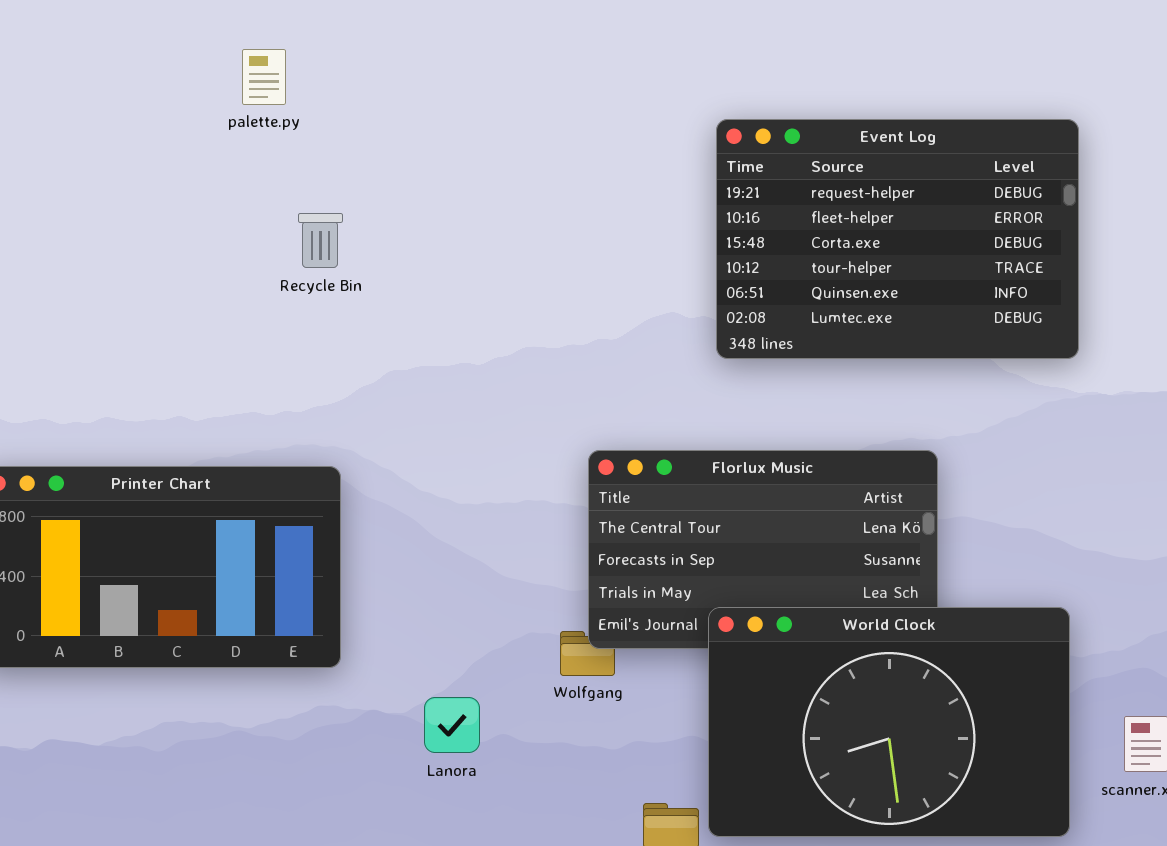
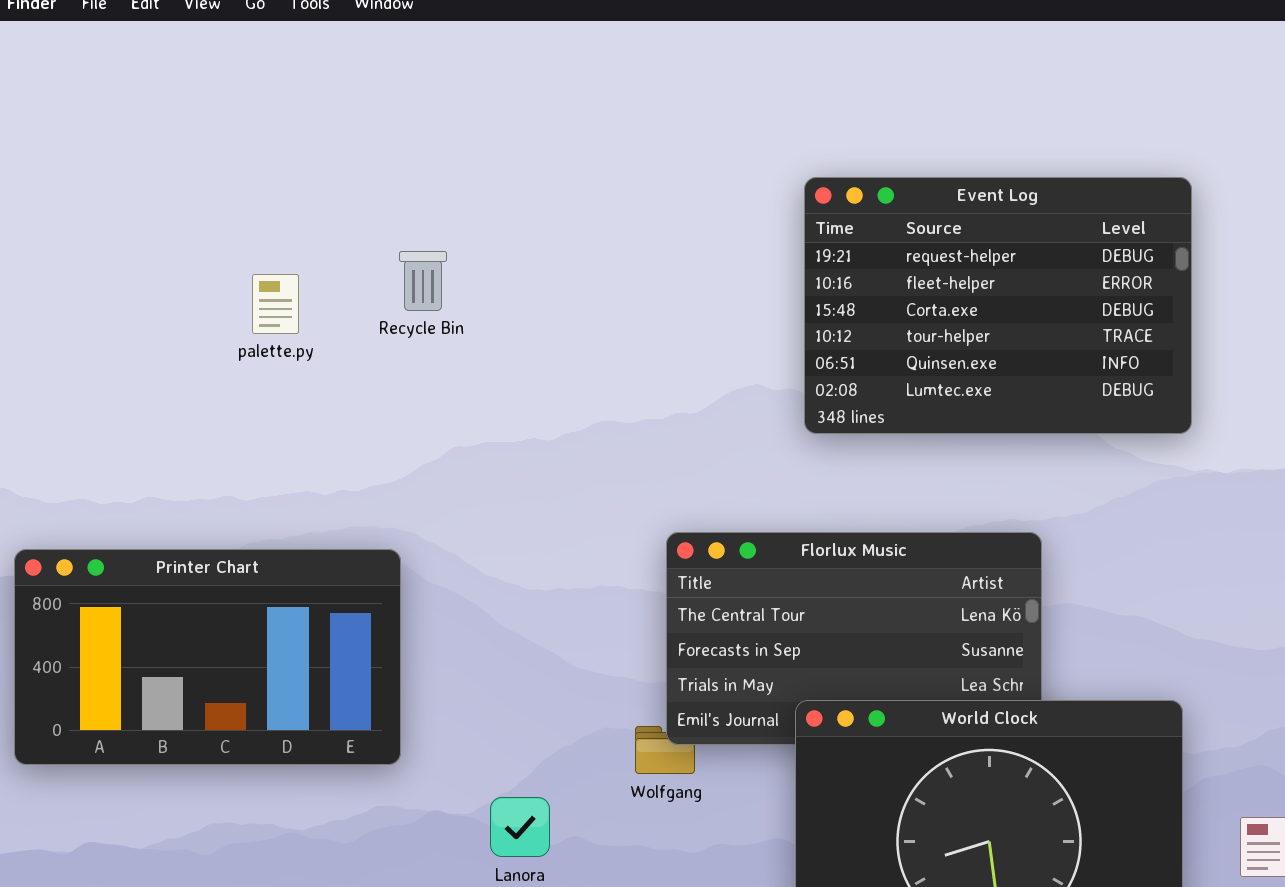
palette.py: [242,49,286,105] -> [252,274,299,334], moved
Recycle Bin: [298,213,343,268] -> [399,251,447,311], moved

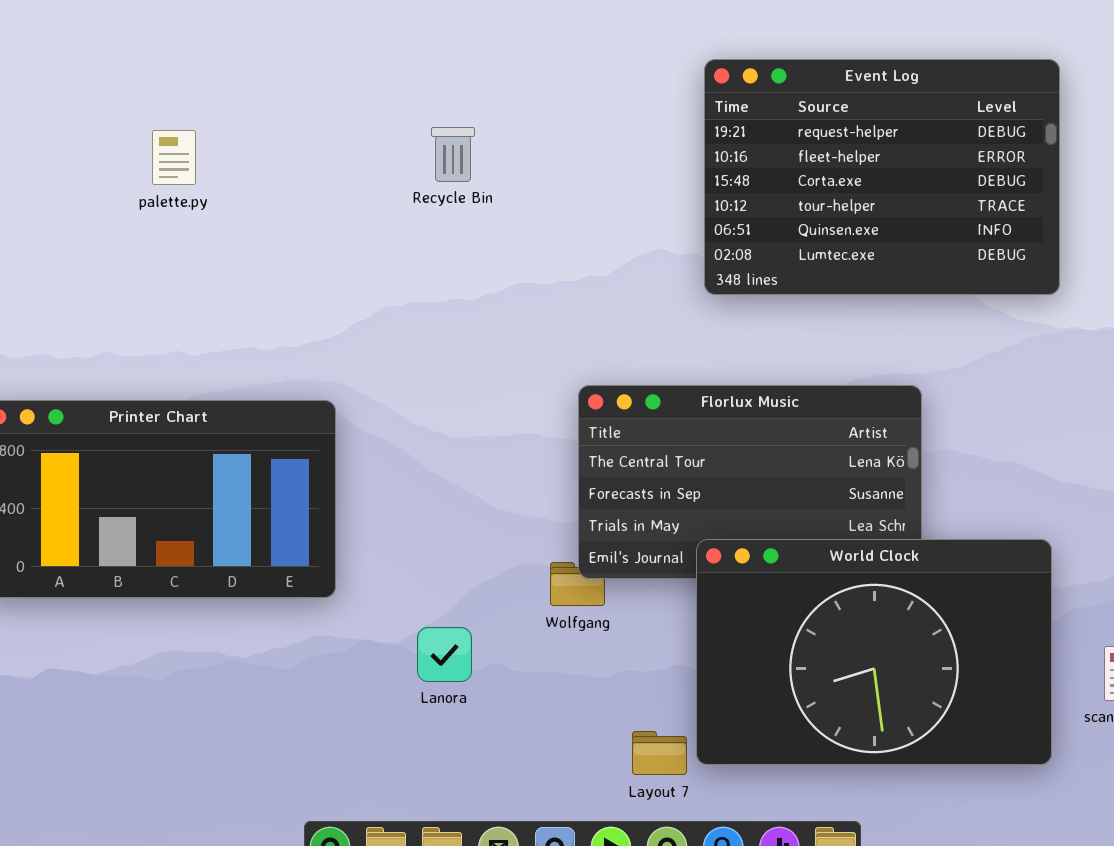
Recycle Bin: [399,251,447,311] -> [431,127,475,182], moved
palette.py: [252,274,299,334] -> [152,130,196,185], moved

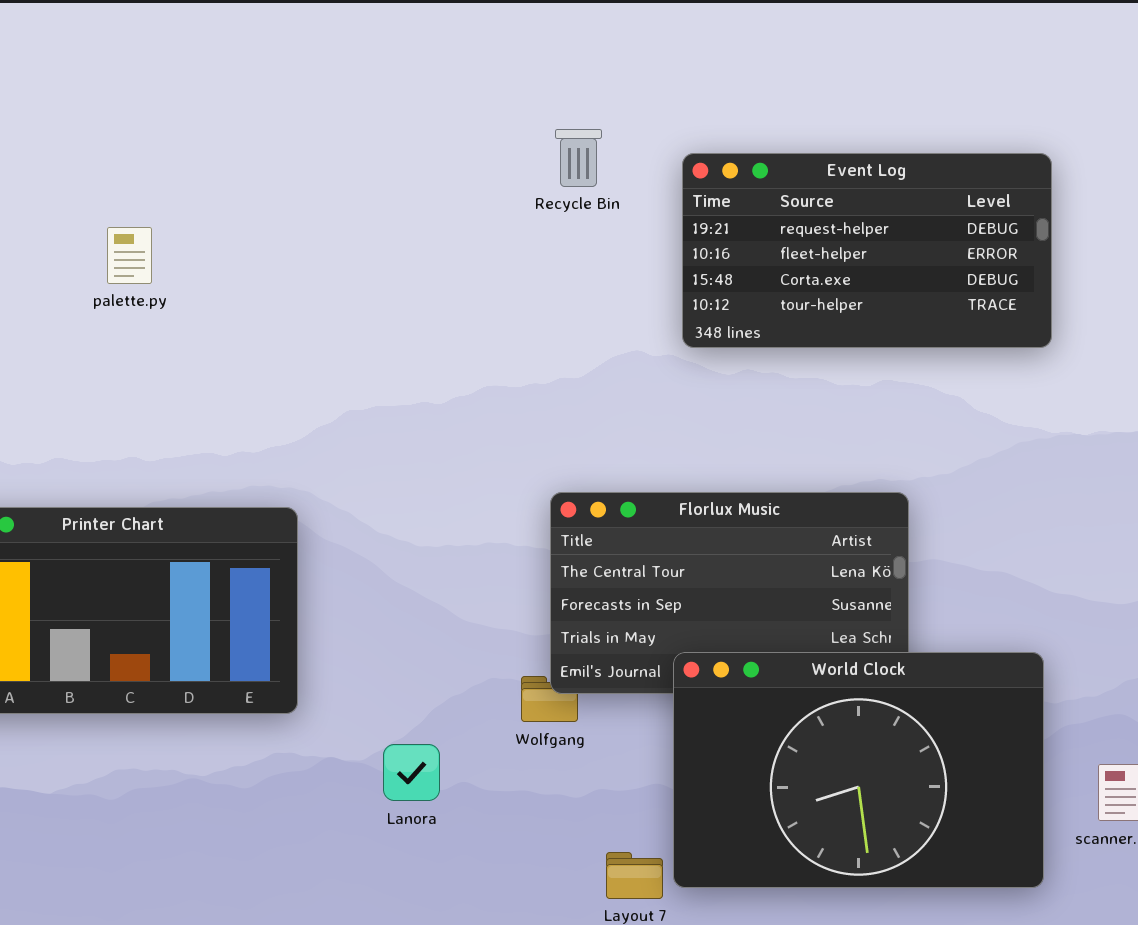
Event Log: [704,59,1060,295] -> [682,153,1052,348], resized
Recycle Bin: [431,127,475,182] -> [555,129,602,187], moved

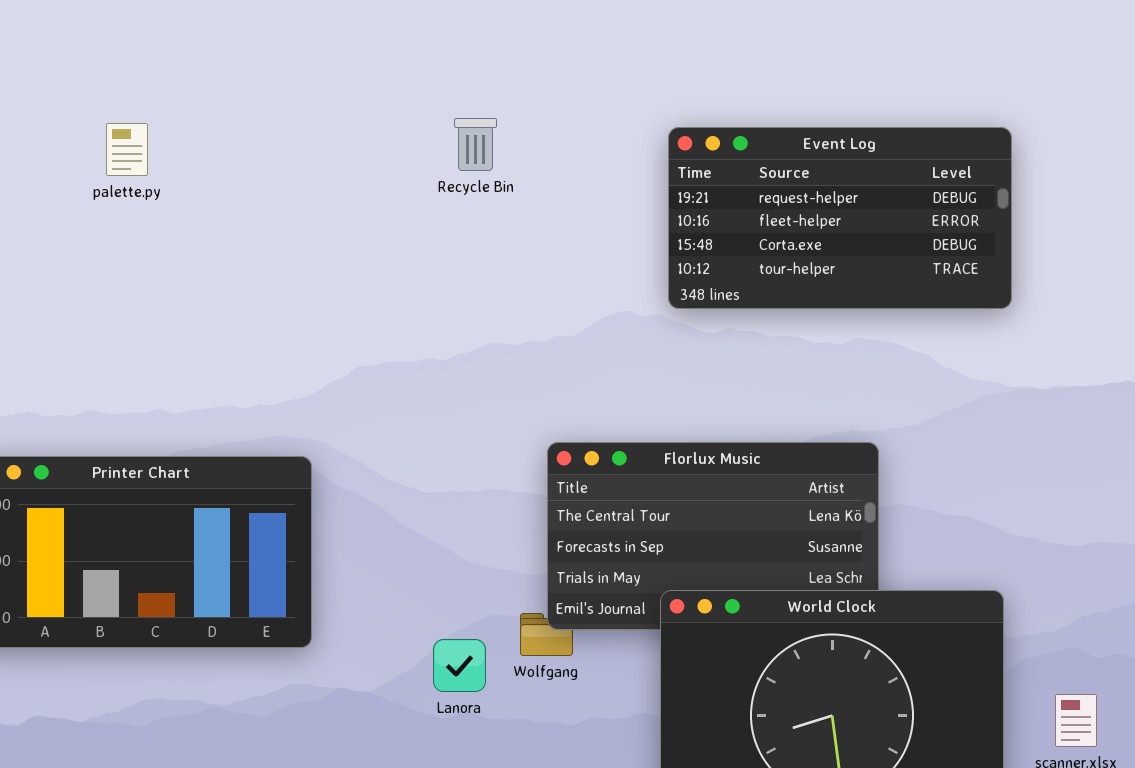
Recycle Bin: [555,129,602,187] -> [454,118,497,171], moved
palette.py: [107,227,152,284] -> [106,123,148,176], moved
Lanora: [383,744,440,801] -> [433,639,486,692], moved

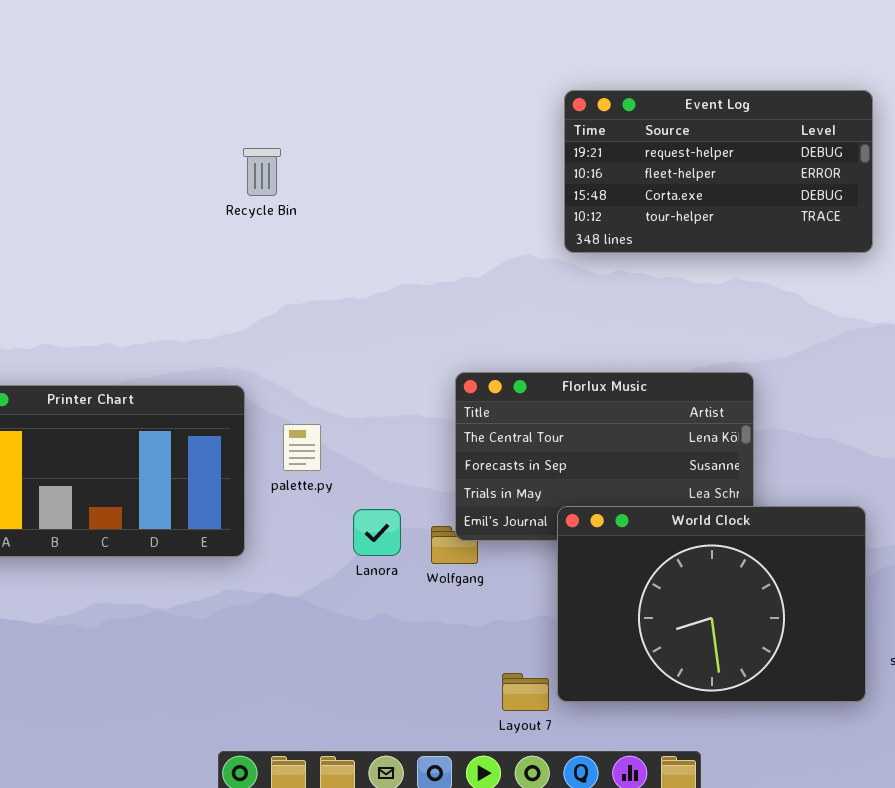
Recycle Bin: [454,118,497,171] -> [243,148,281,196], moved
palette.py: [106,123,148,176] -> [283,424,321,471], moved
Lanora: [433,639,486,692] -> [353,509,401,556], moved

